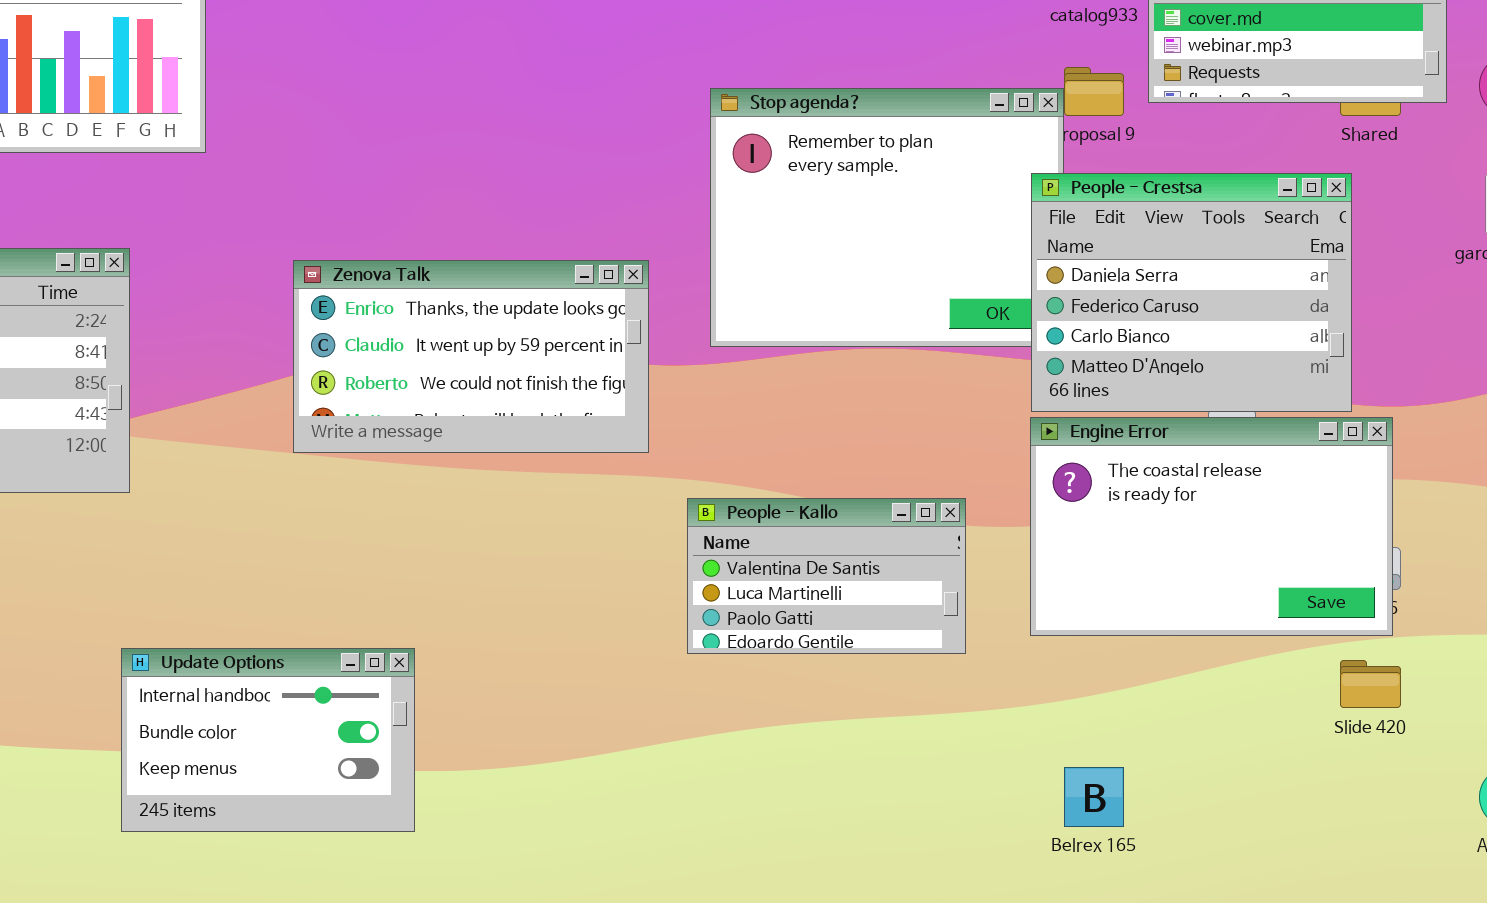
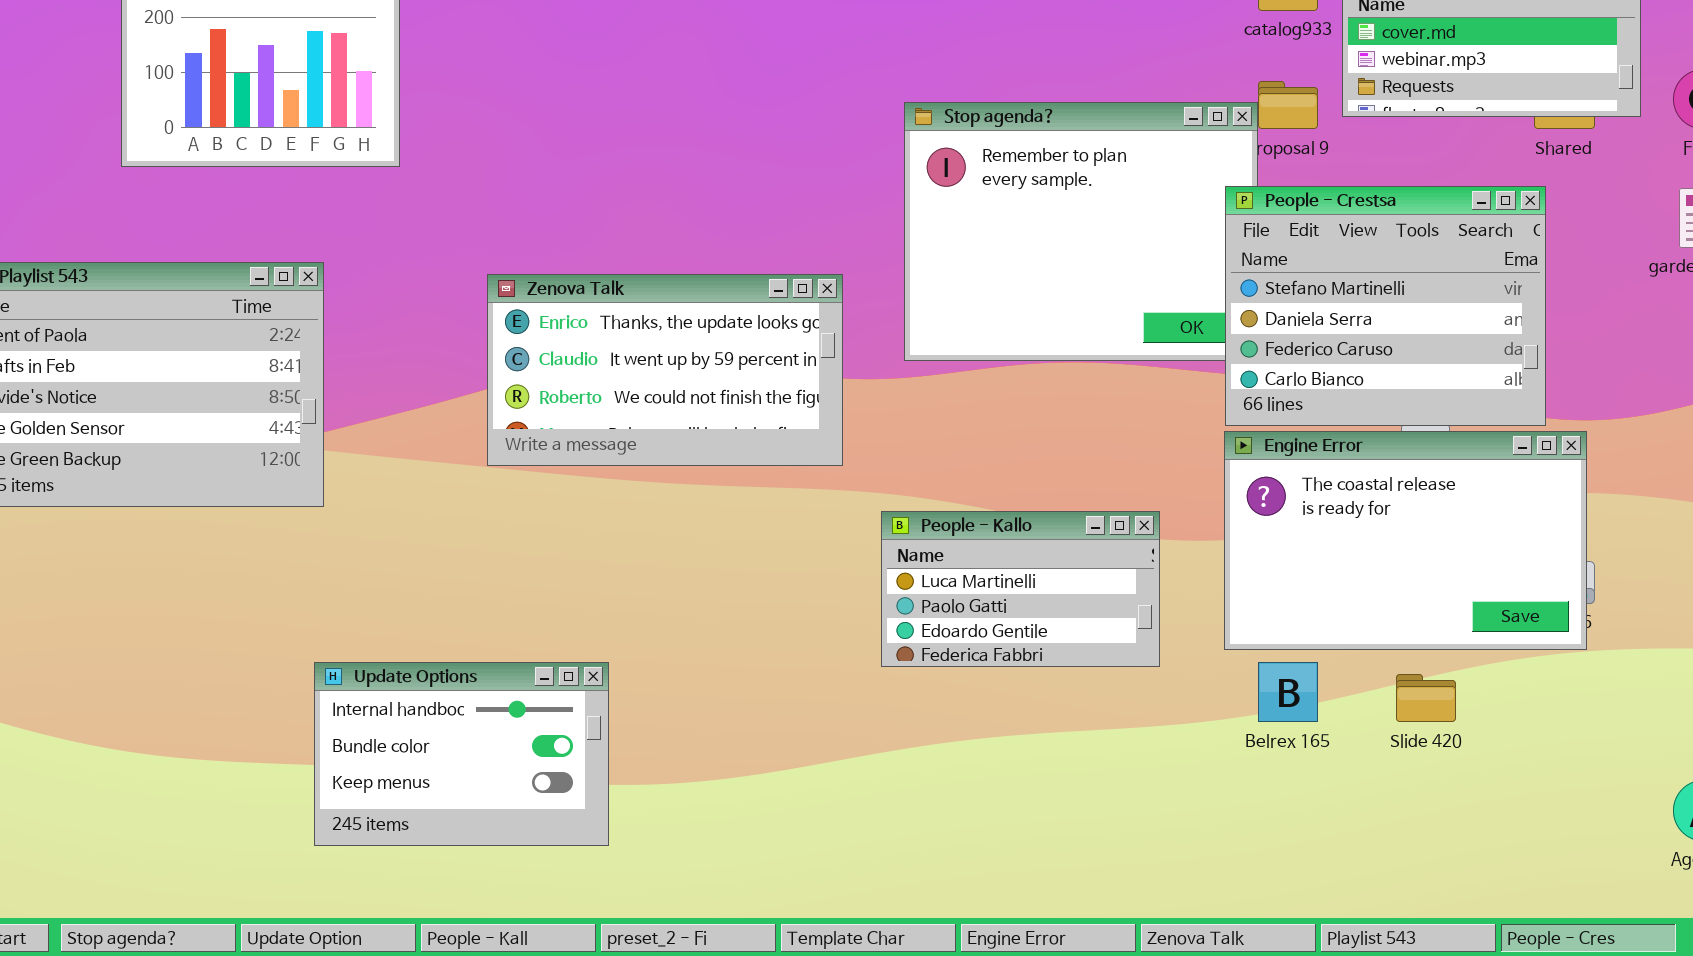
People - Crestsa: [1031,173,1352,412] -> [1225,186,1546,426], scrolled up 1 row
People - Kallo: [687,498,966,654] -> [881,511,1160,667], scrolled down 1 row
Slide 420: [1340,660,1401,708] -> [1396,674,1456,722], moved
Belrex 165: [1064,767,1124,827] -> [1258,662,1318,722], moved

